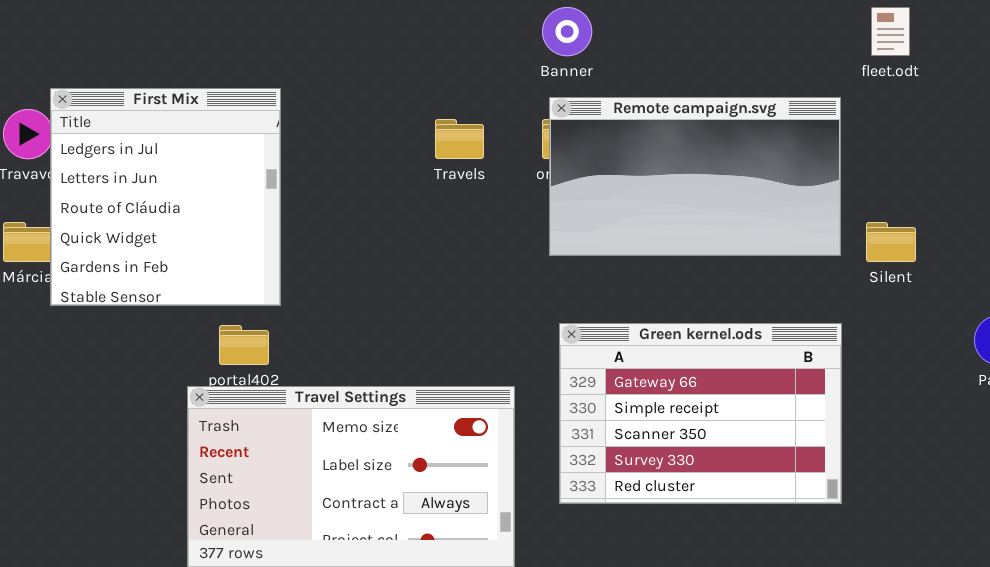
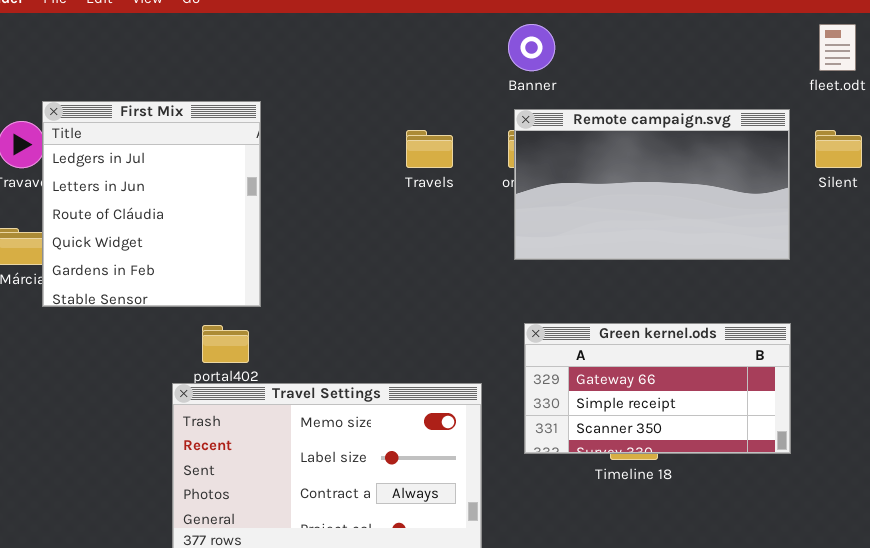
Silent: [866,222,916,262] -> [815,130,862,168], moved
Green kernel.ods: [559,323,842,504] -> [524,323,791,454], resized

